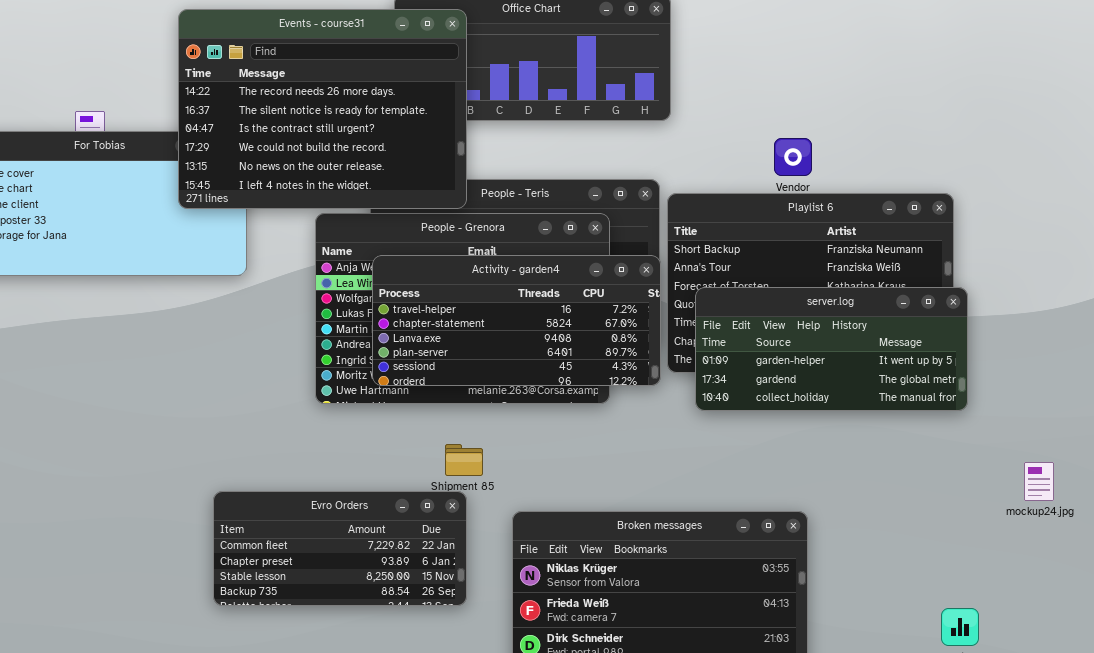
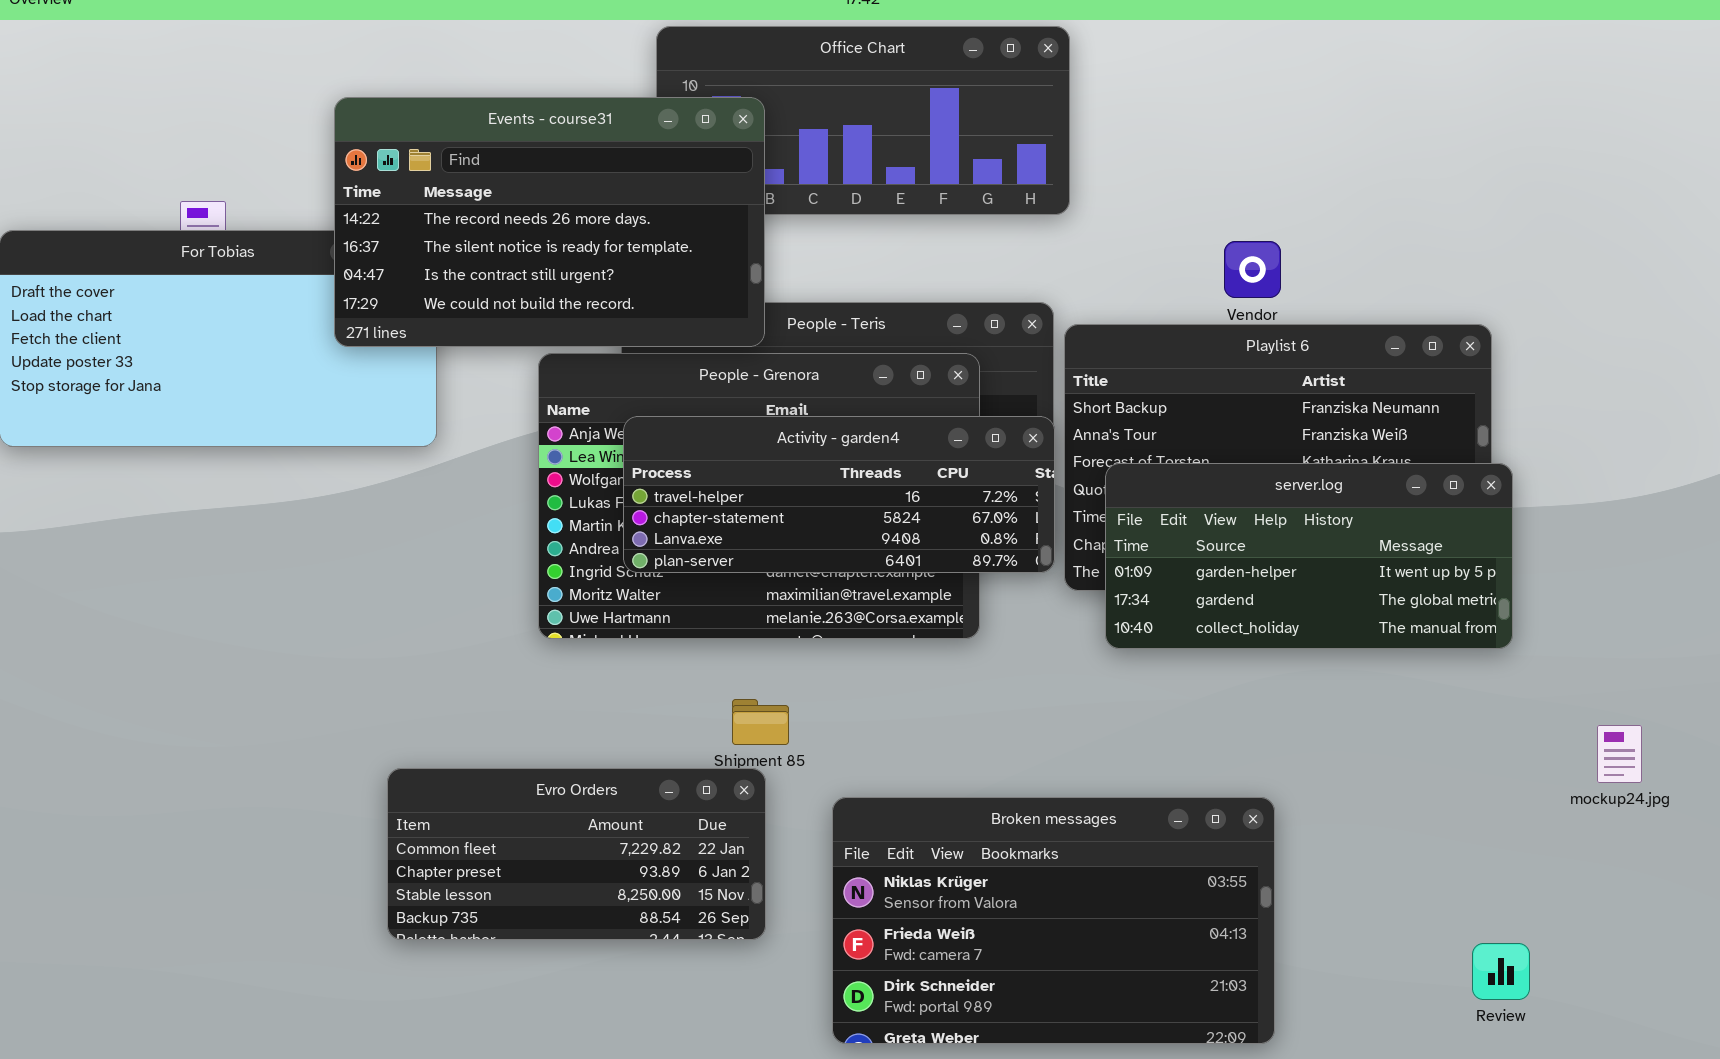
Events - course31: [178,9,467,209] -> [334,97,765,347], resized
Activity - garden4: [372,255,661,386] -> [623,416,1055,573], resized

